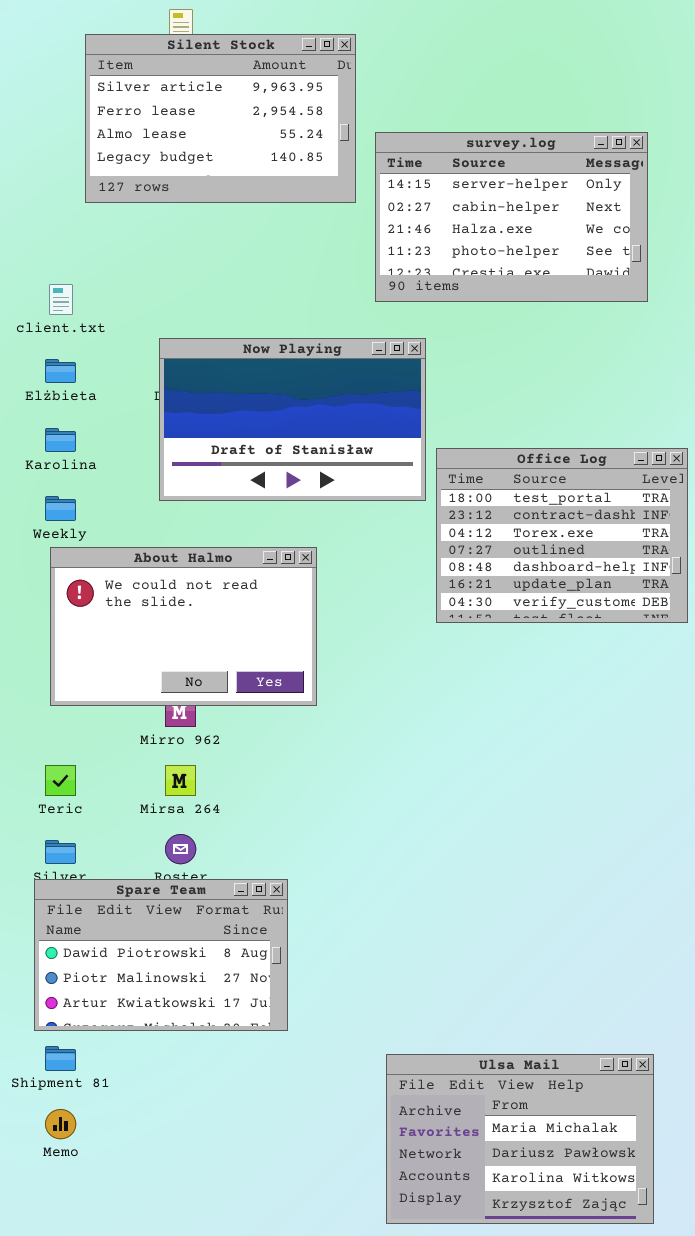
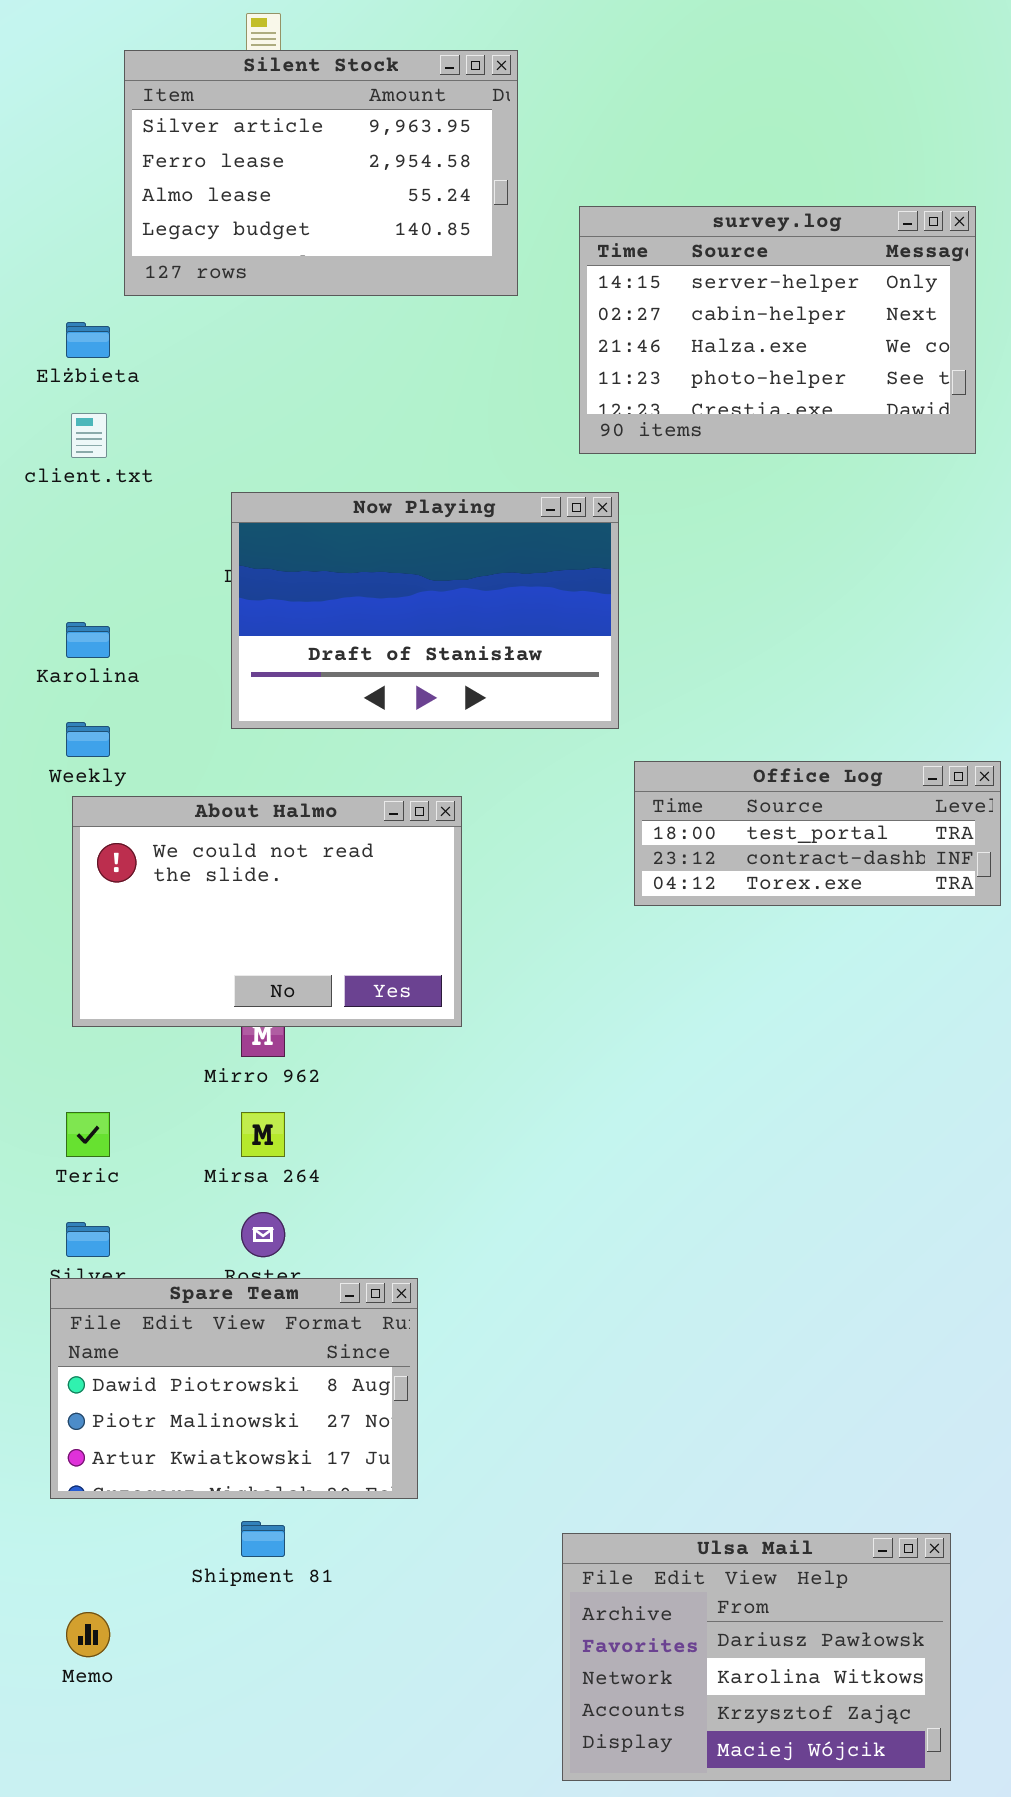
survey.log: [375,132,648,302] -> [579,206,976,454], moved
Elżbieta: [45,359,76,383] -> [66,322,110,358], moved
Office Log: [436,448,688,623] -> [634,761,1001,906], resized
Shipment 81: [45,1046,76,1071] -> [241,1521,285,1557], moved
Ulsa Mail: [386,1054,654,1224] -> [562,1533,951,1781], scrolled down 1 row

